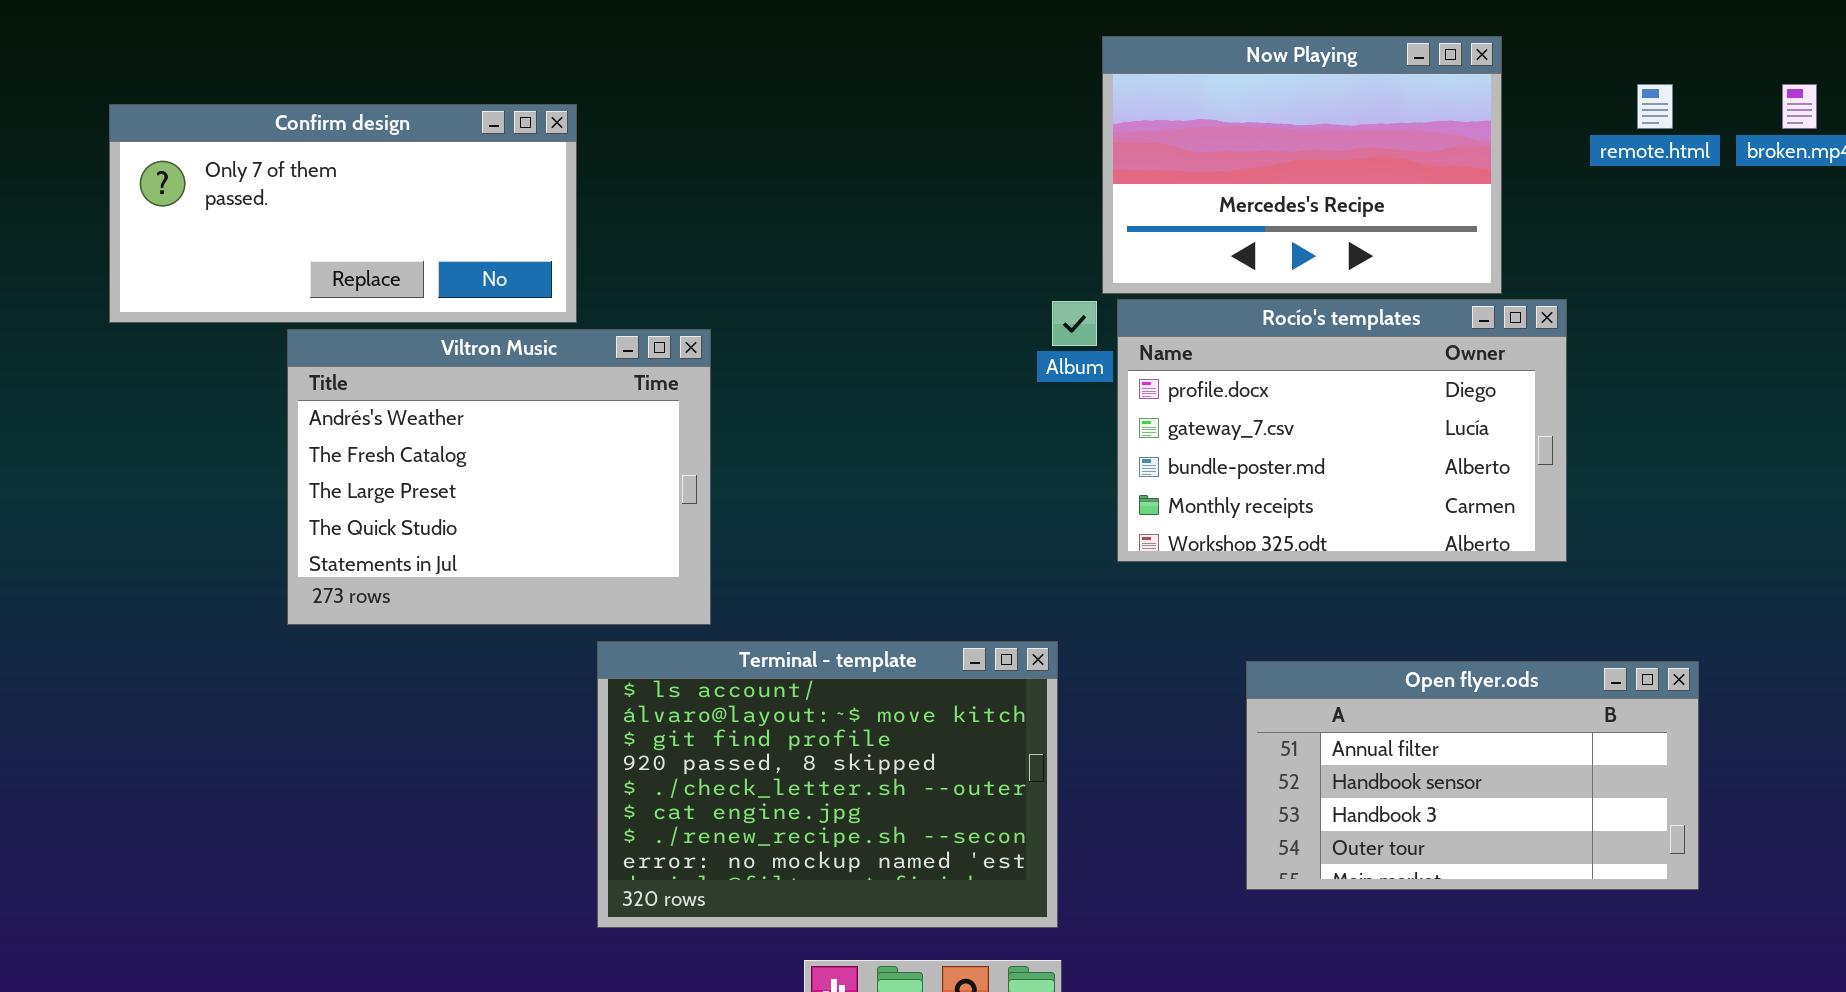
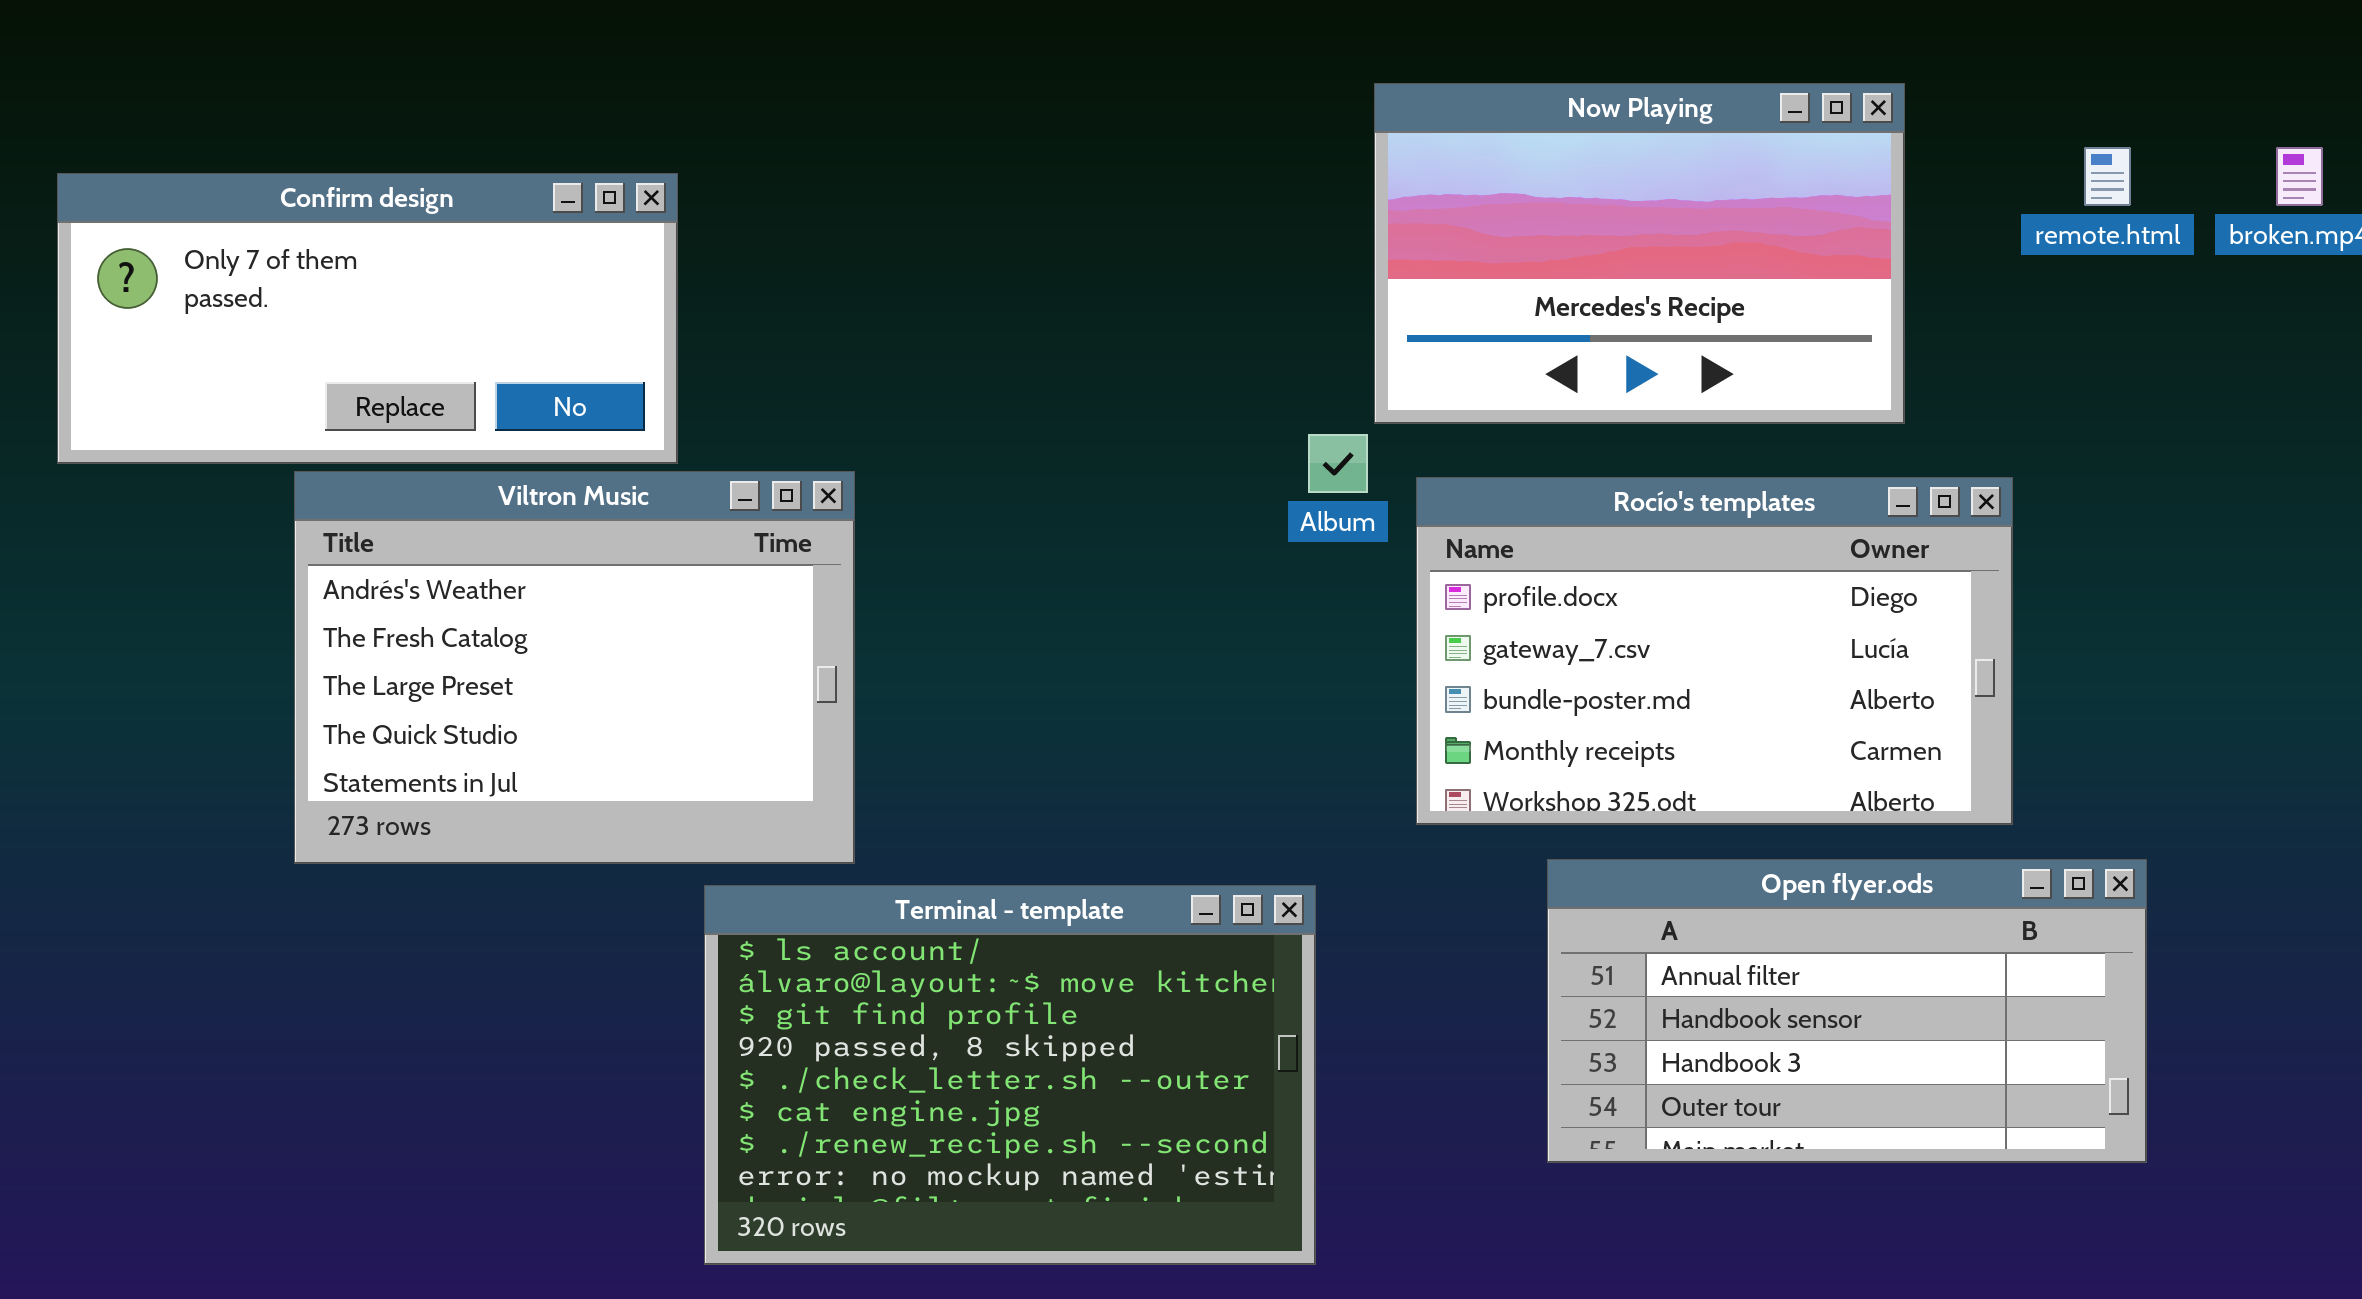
Rocío's templates: [1117,299,1567,562] -> [1416,477,2013,825], moved
Open flyer.ods: [1246,661,1699,890] -> [1547,859,2147,1163], moved

